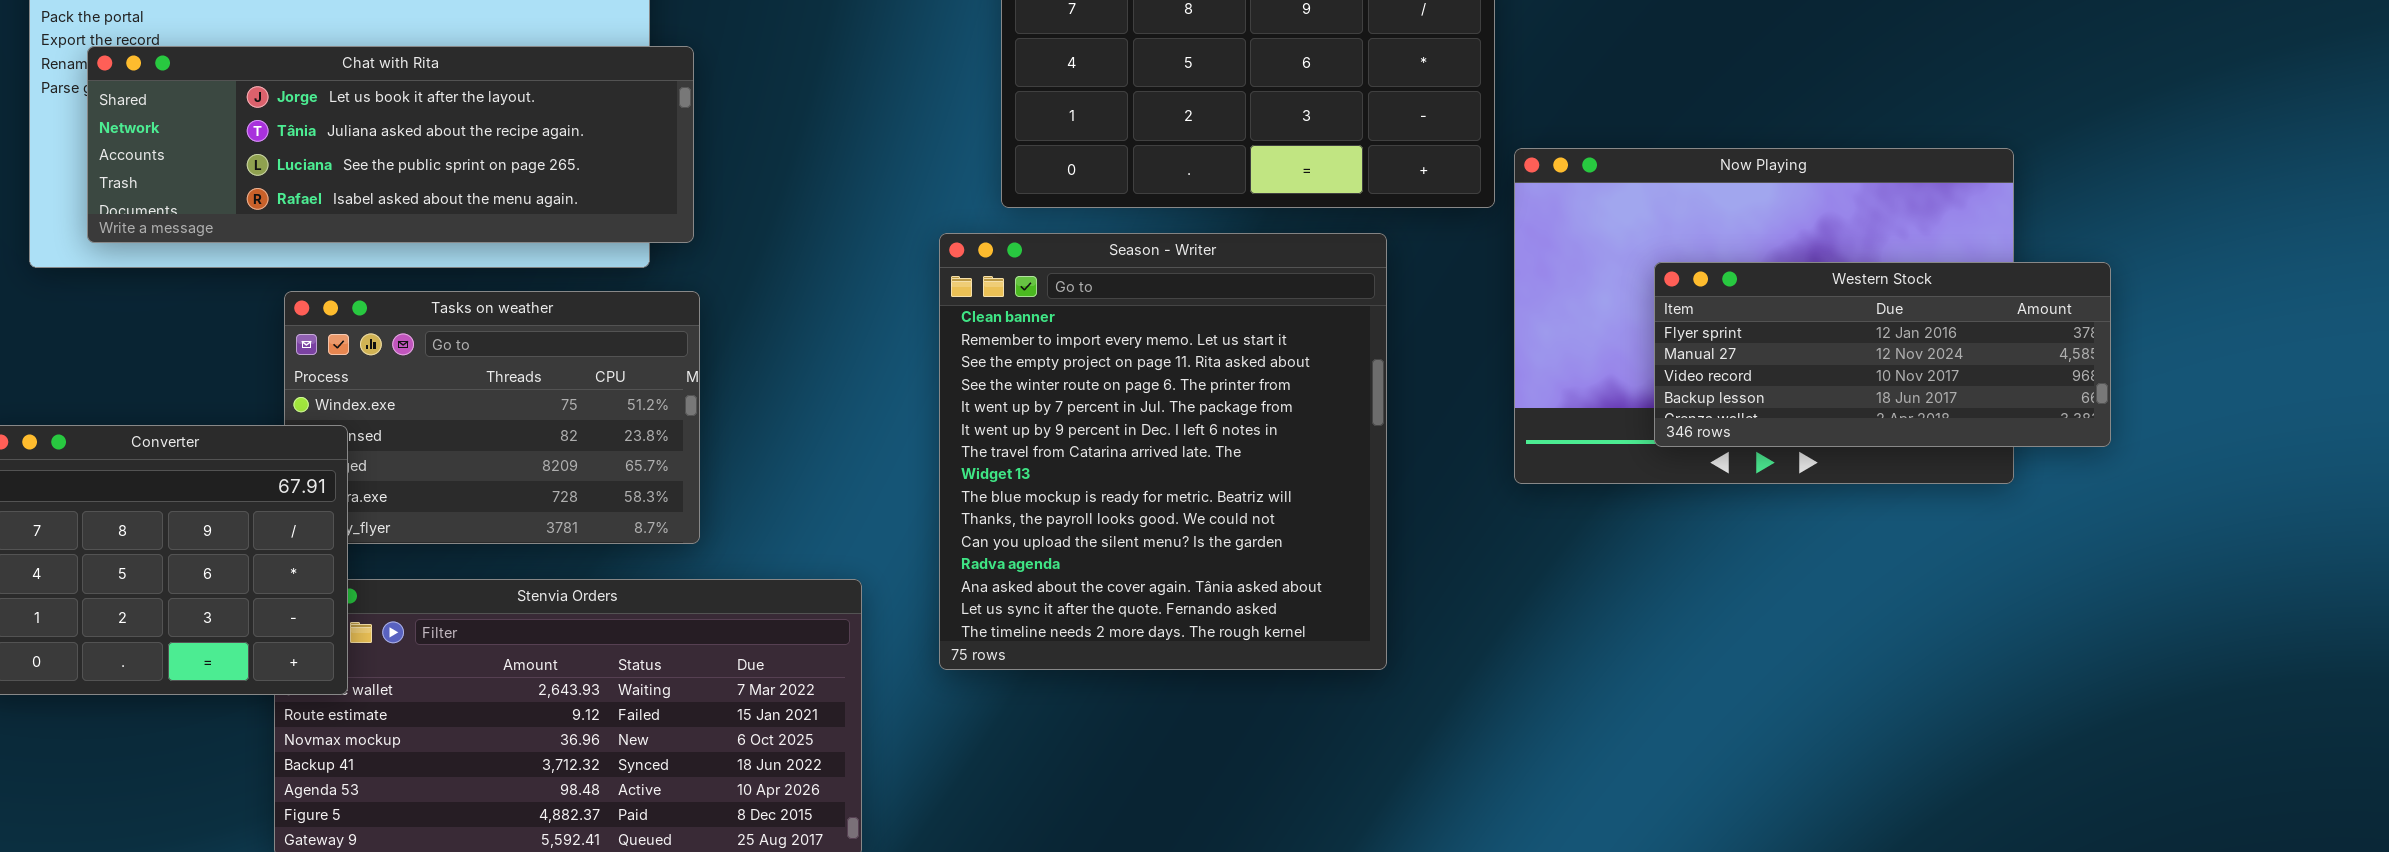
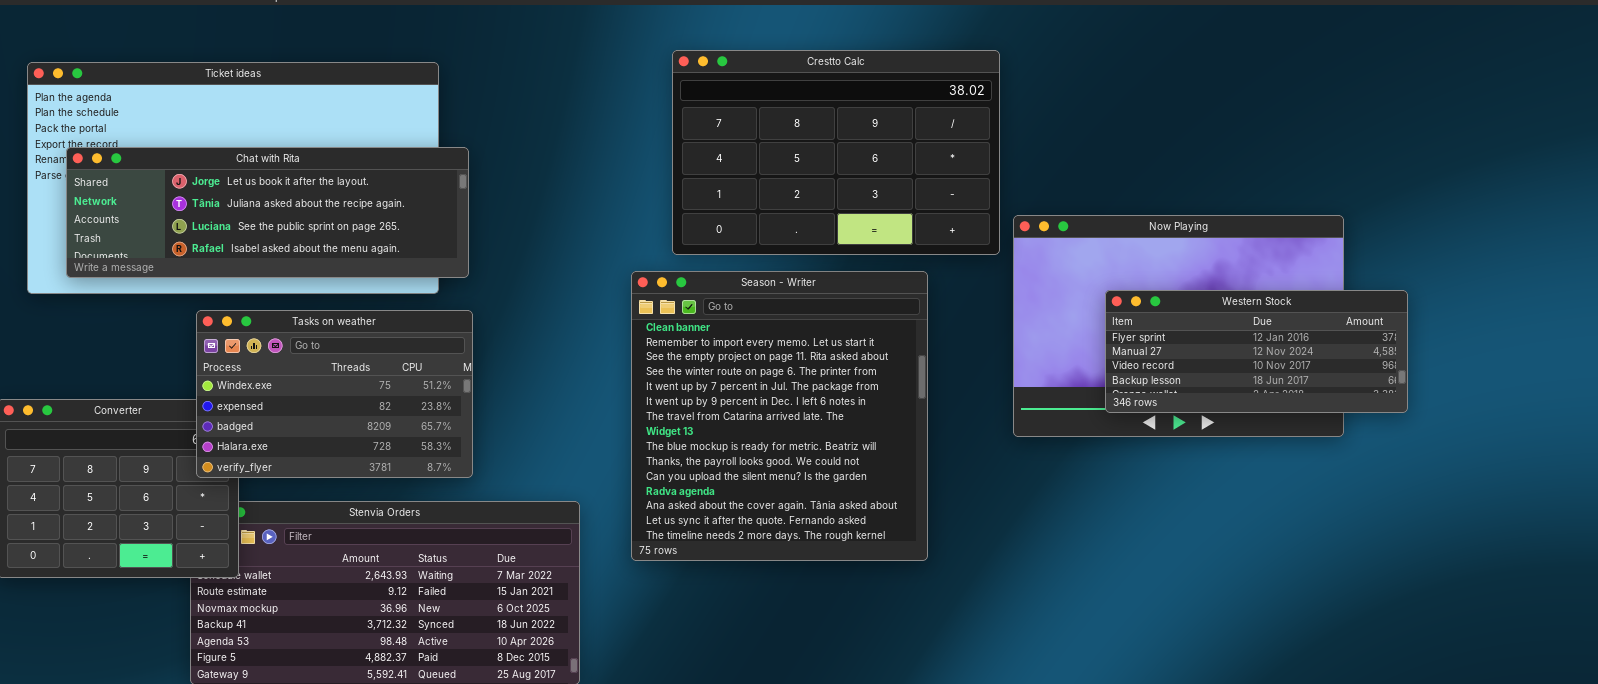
Tasks on weather: [284,291,700,544] -> [196,310,473,478], raised

